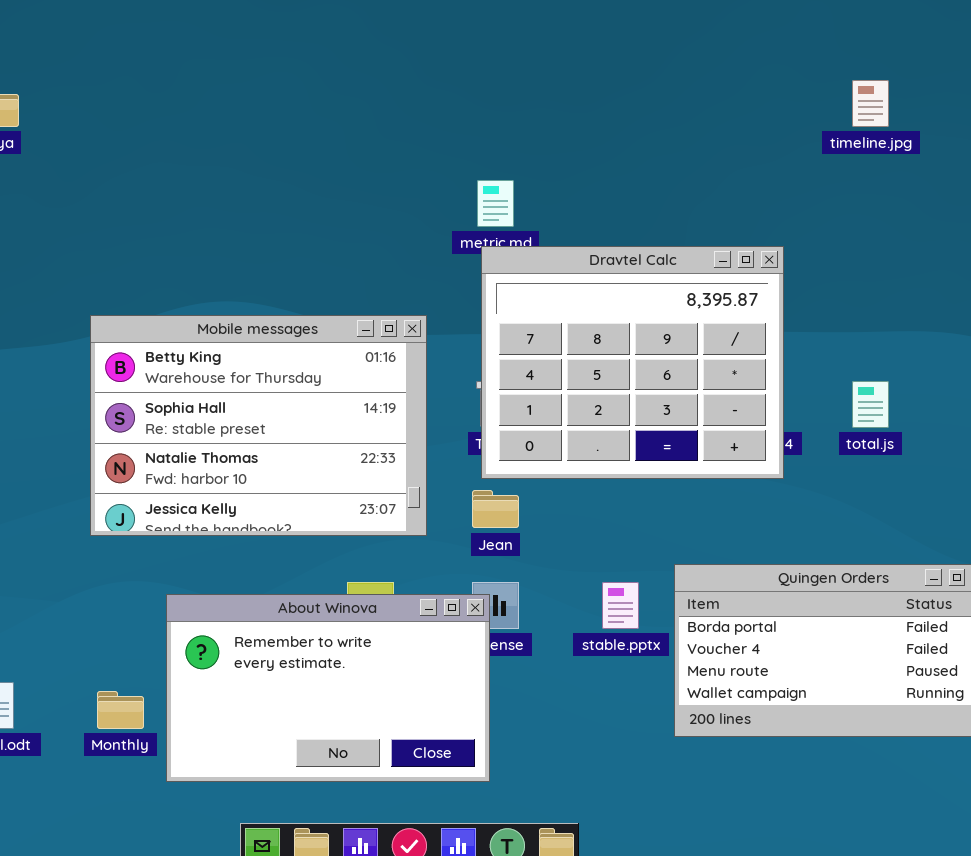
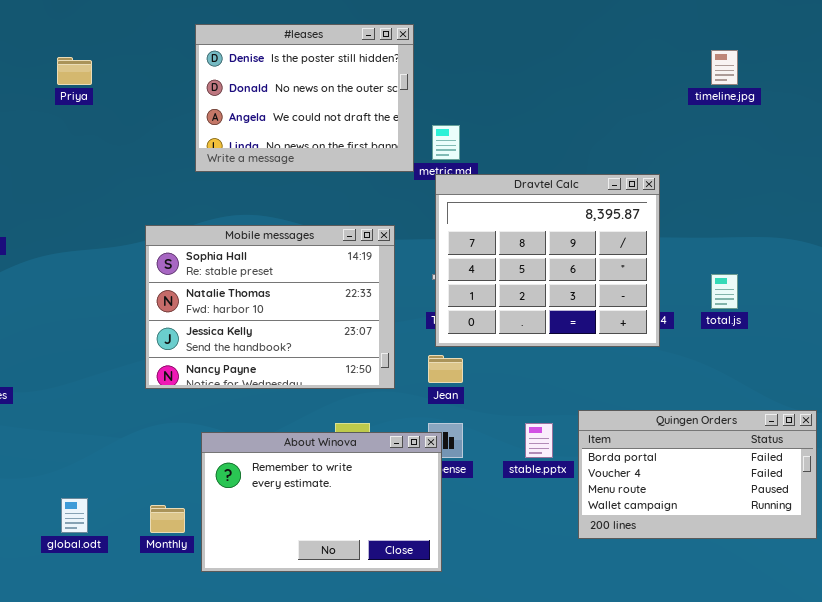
#leases: none -> [195,24,414,172], opened
Mobile messages: [90,315,427,536] -> [145,225,395,389], scrolled down 1 row

